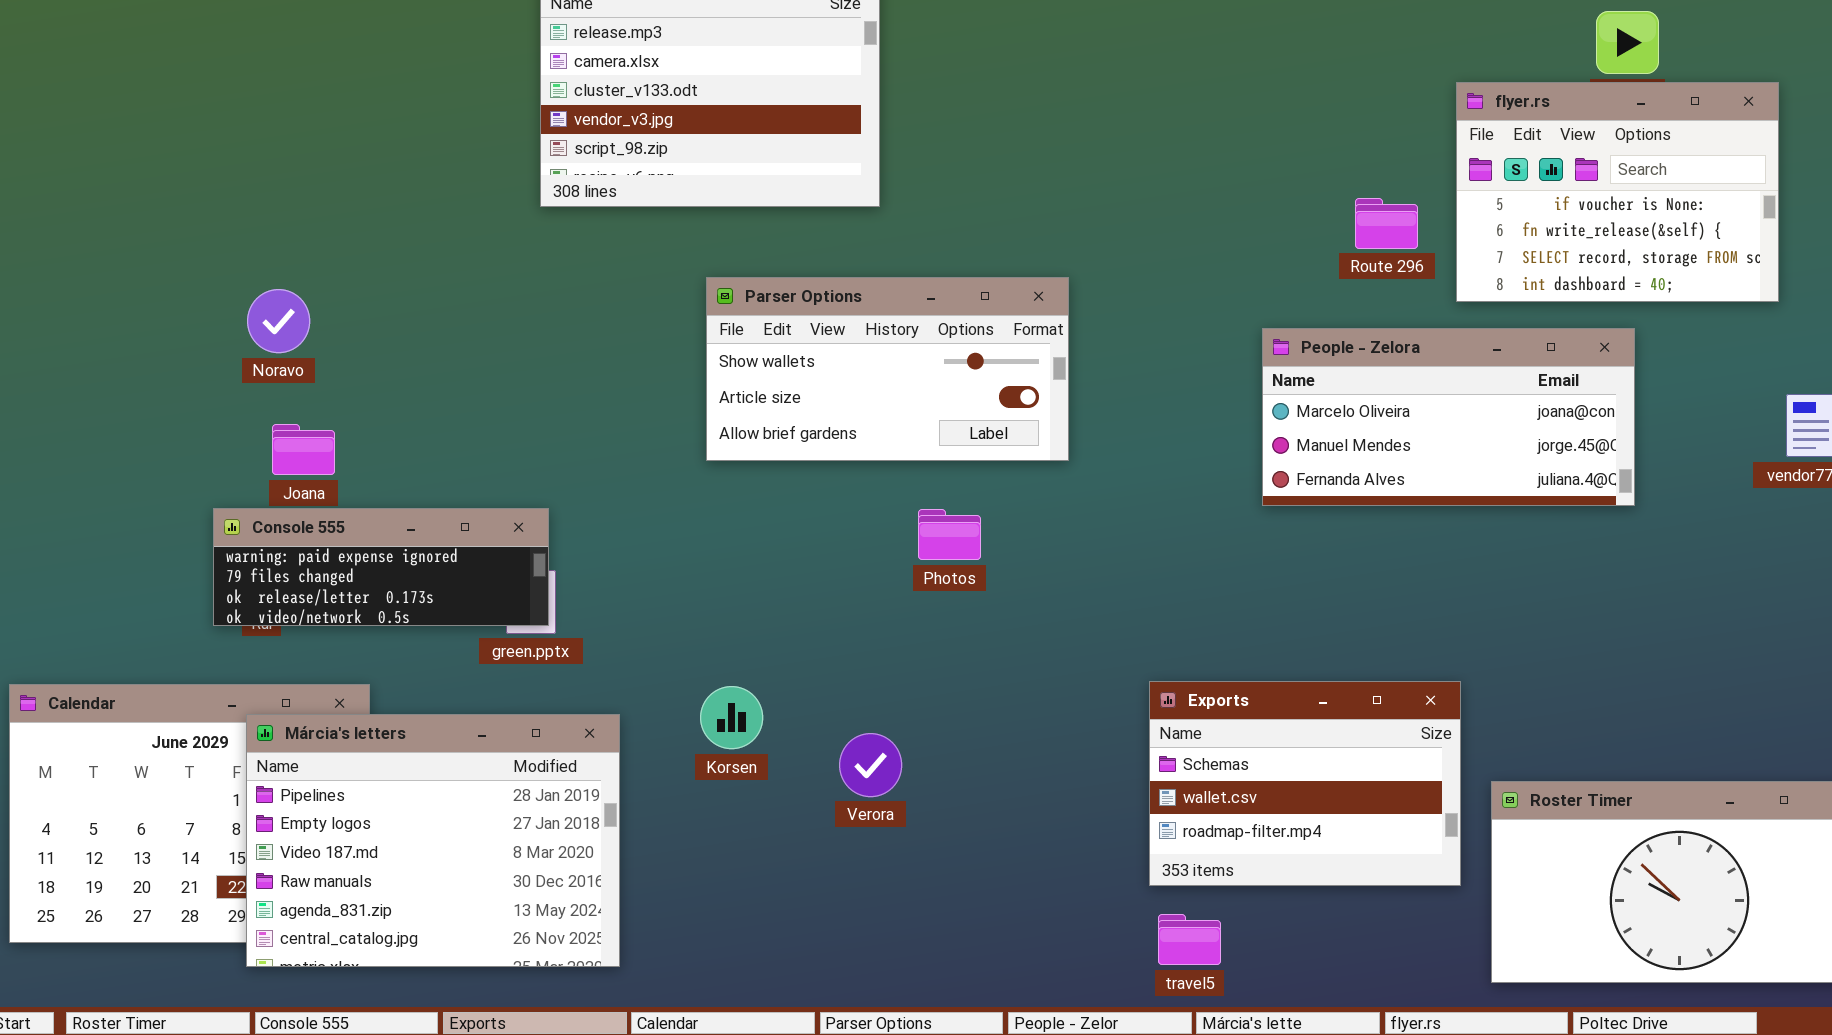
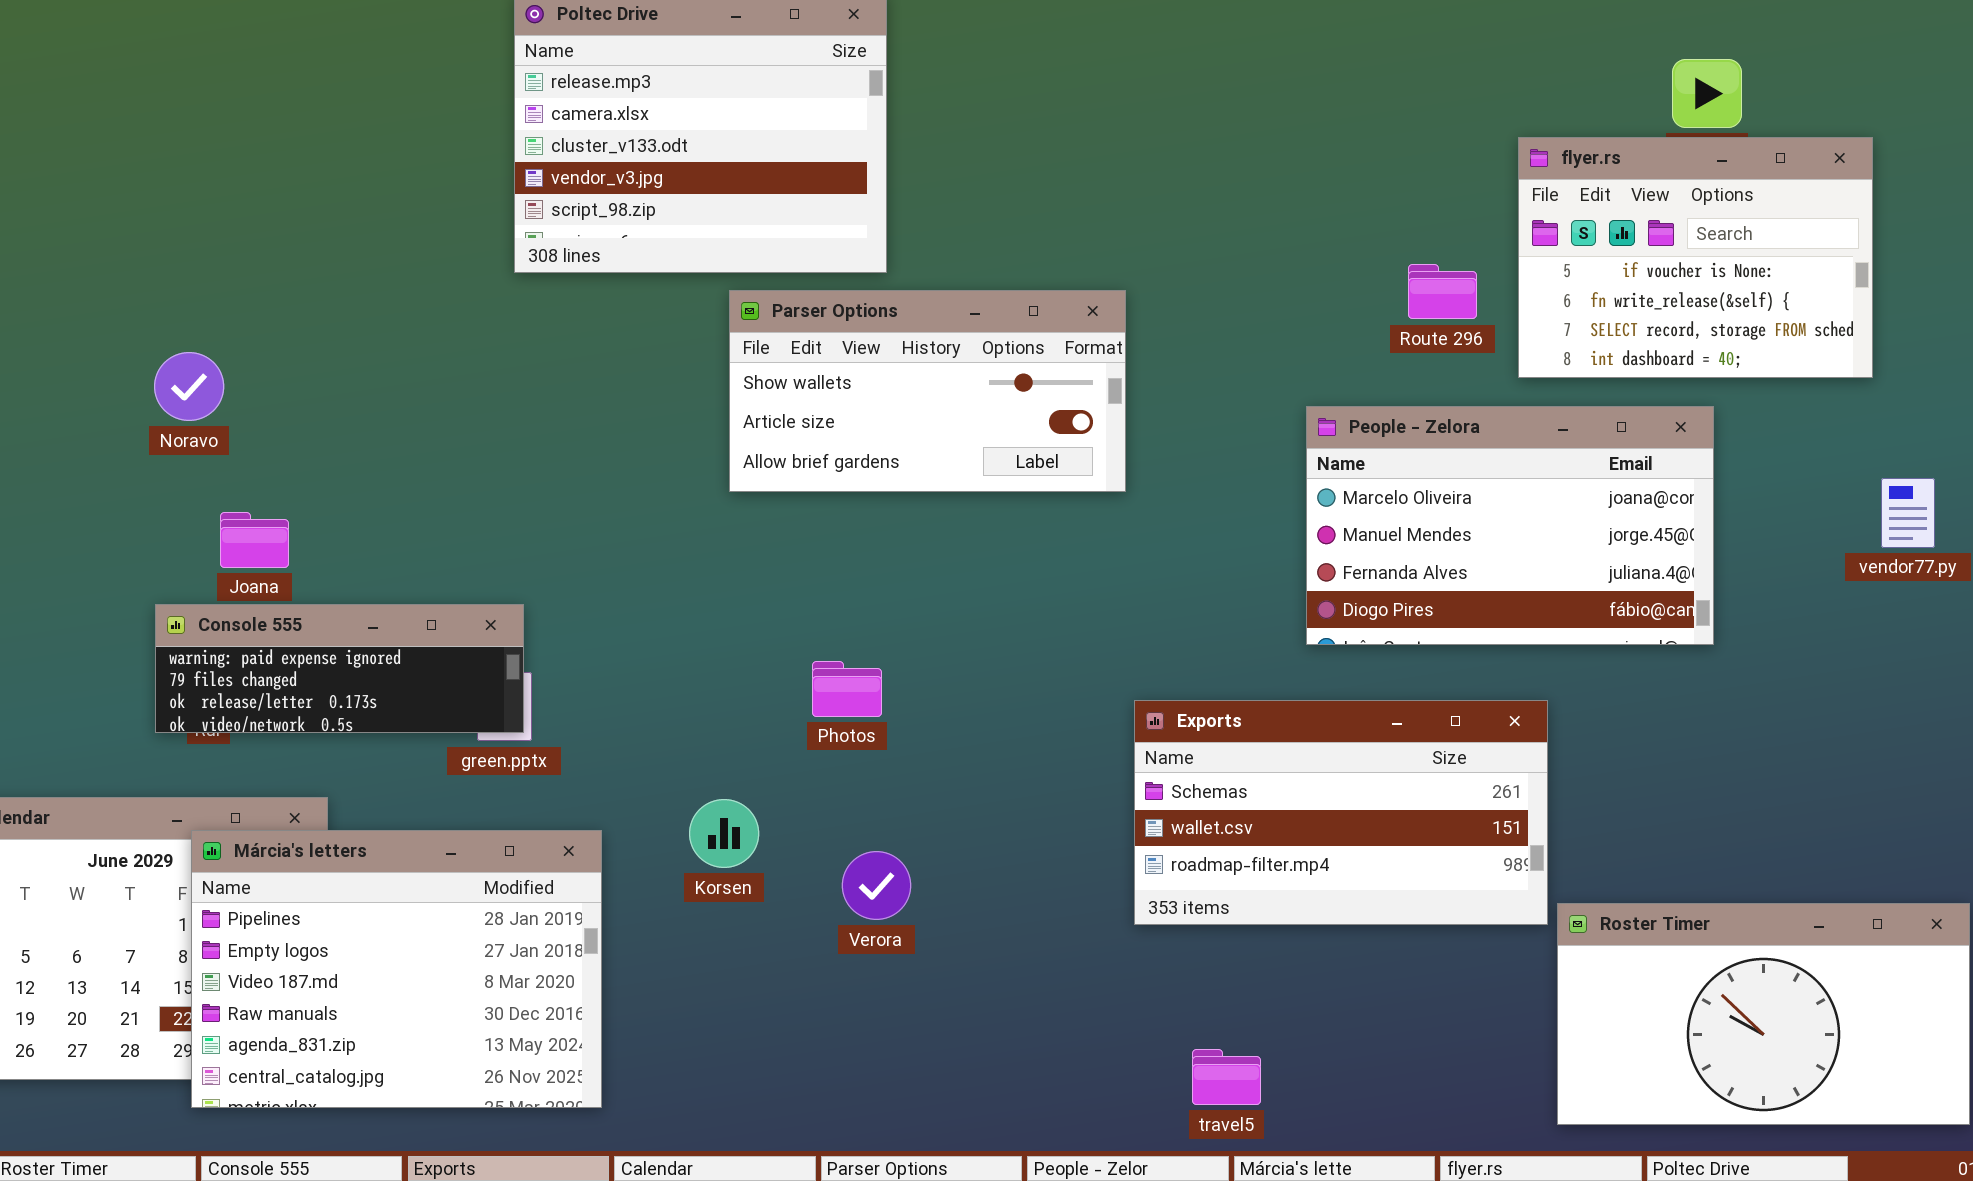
Parser Options: [706,277,1069,461] -> [729,290,1126,492], moved
Noravo: [247,289,310,353] -> [154,352,224,421], moved
People - Zelora: [1262,328,1635,506] -> [1306,406,1714,645], resized
Photos: [918,509,981,560] -> [812,661,882,717], moved
Exports: [1149,681,1461,886] -> [1134,700,1548,925], moved, resized

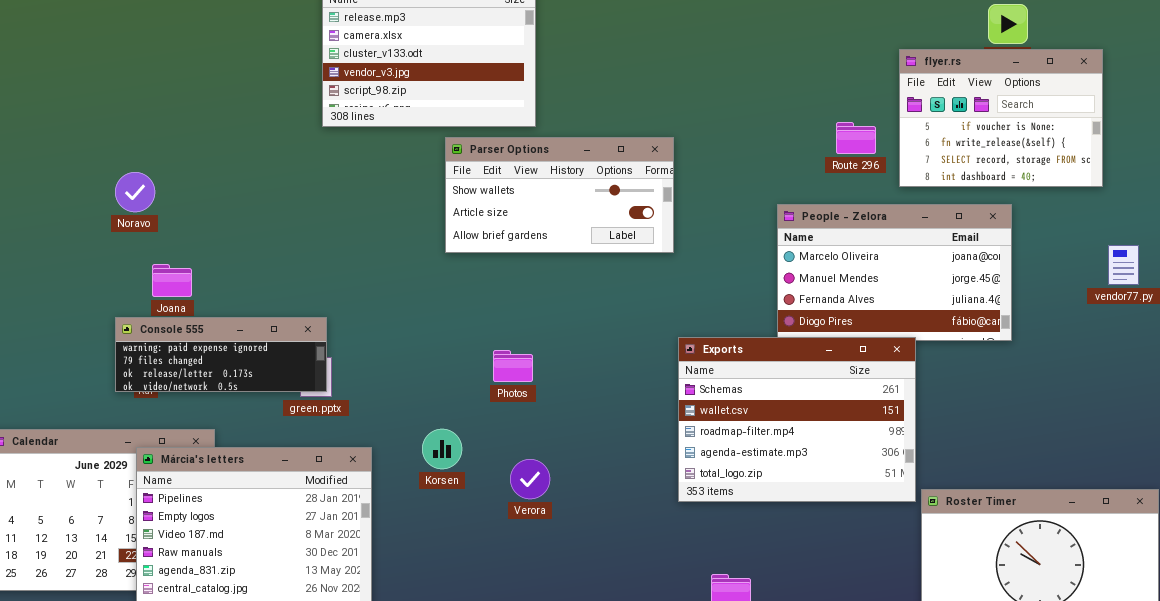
Exports: [1134,700,1548,925] -> [678,337,916,502], resized

